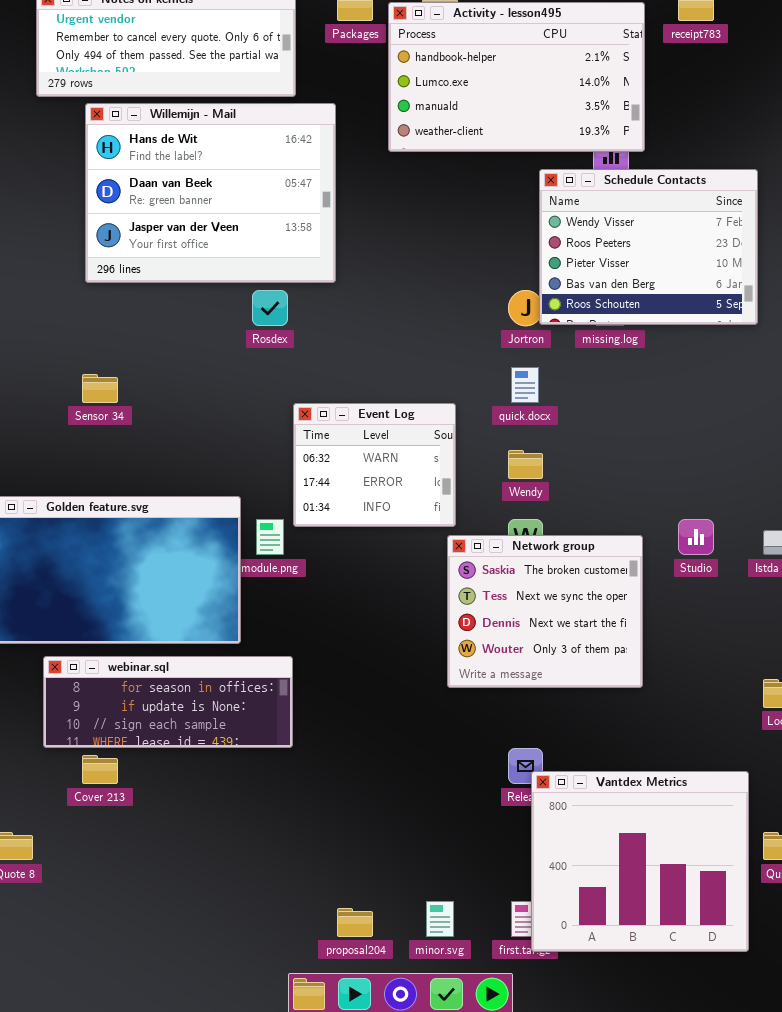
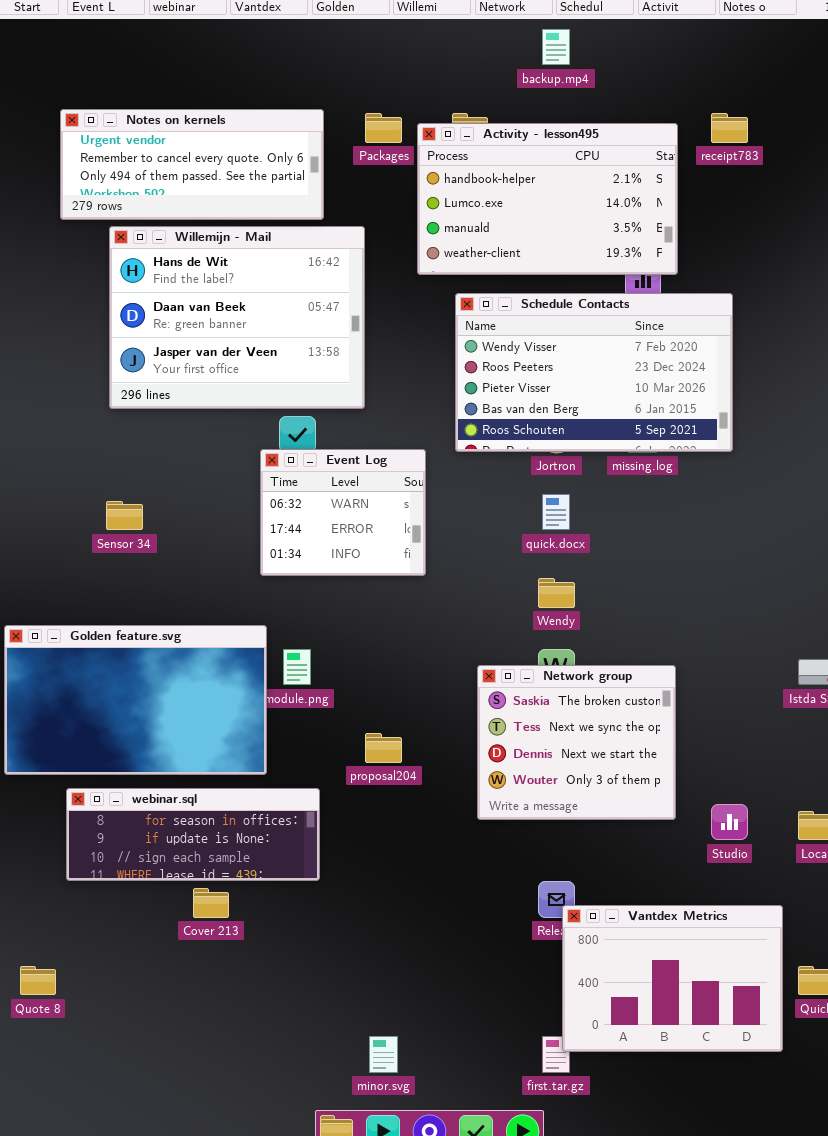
Schedule Contacts: [539,169,758,325] -> [455,293,733,452], moved, resized
Event Log: [293,403,456,527] -> [260,449,426,576], moved
Studio: [678,519,714,555] -> [711,804,748,840], moved
Cover 213: [82,755,118,784] -> [193,888,229,918], moved
Vantdex Metrics: [531,771,749,952] -> [562,905,783,1052], resized
minor.svg: [426,901,454,937] -> [369,1036,398,1073], moved
proposal204: [337,908,373,937] -> [365,733,402,763], moved

